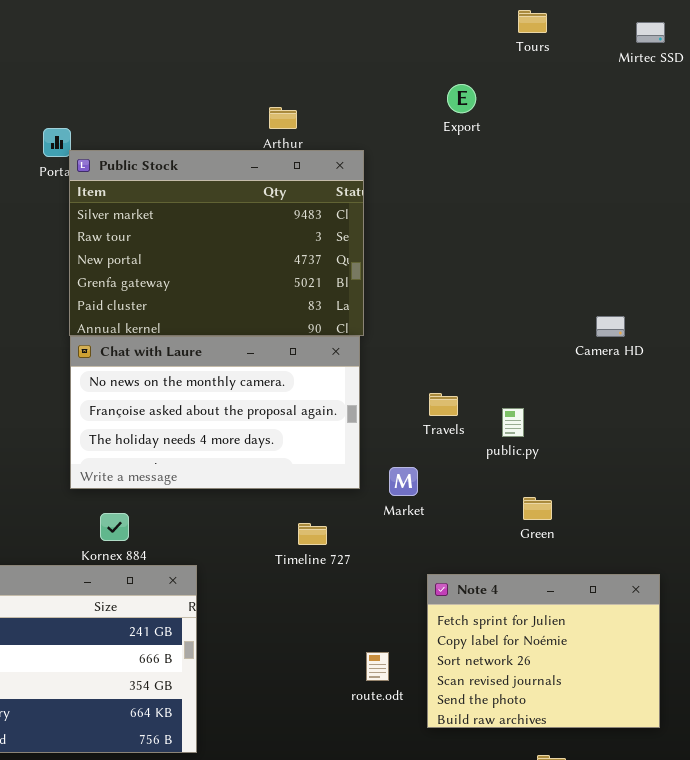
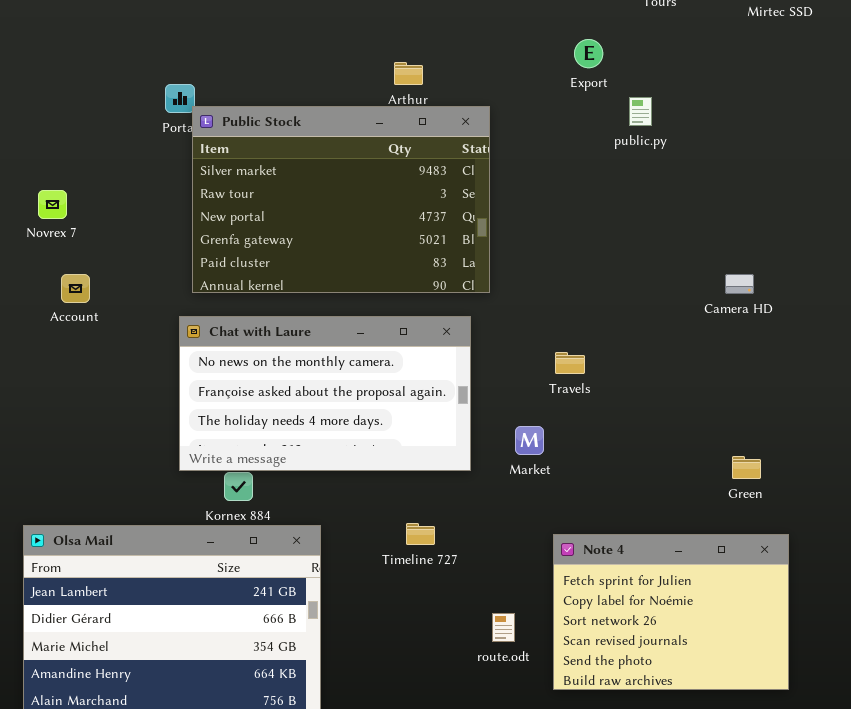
Chat with Laure: [70,336,360,489] -> [179,316,471,471], moved
public.py: [502,408,524,437] -> [629,97,652,126], moved
Green: [523,497,552,520] -> [732,456,761,479], moved
Timeline 727: [298,523,327,545] -> [406,523,435,545], moved

